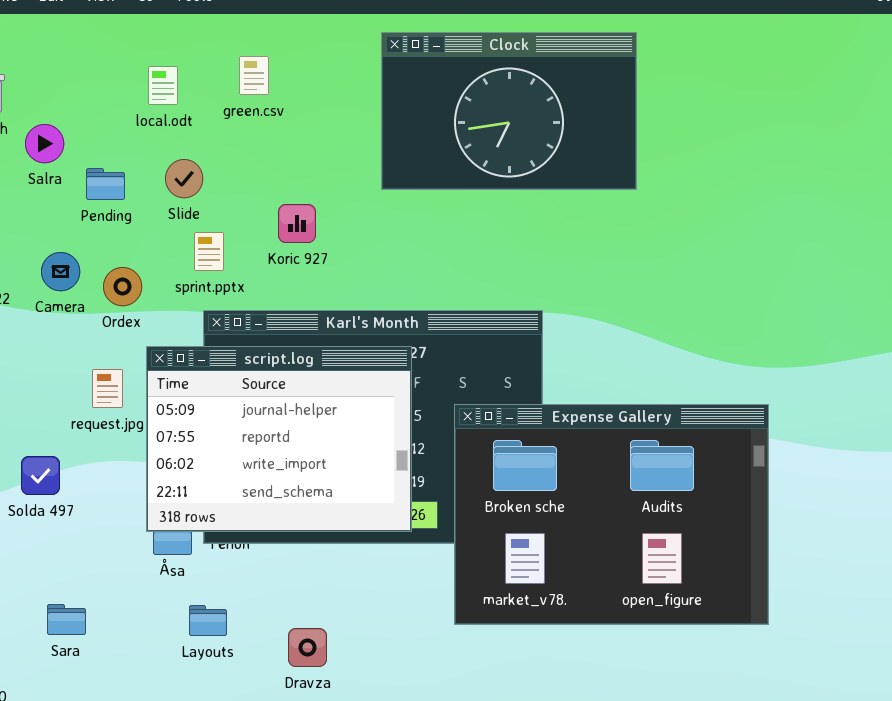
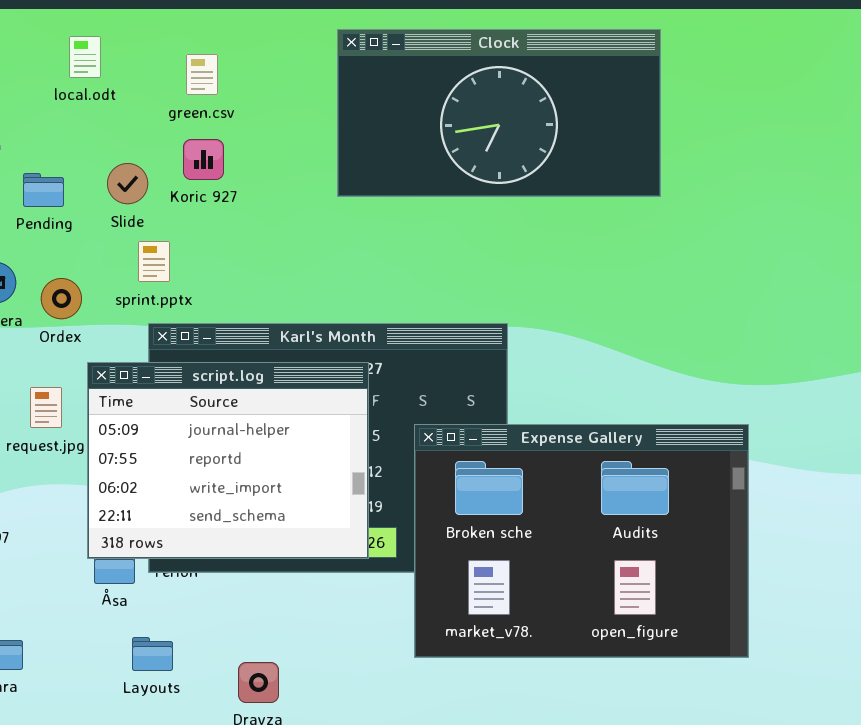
Clock: [381,32,637,190] -> [337,29,661,197], resized
local.odt: [148,66,178,105] -> [69,36,101,78], moved
Koric 927: [278,204,316,243] -> [183,139,224,180], moved

